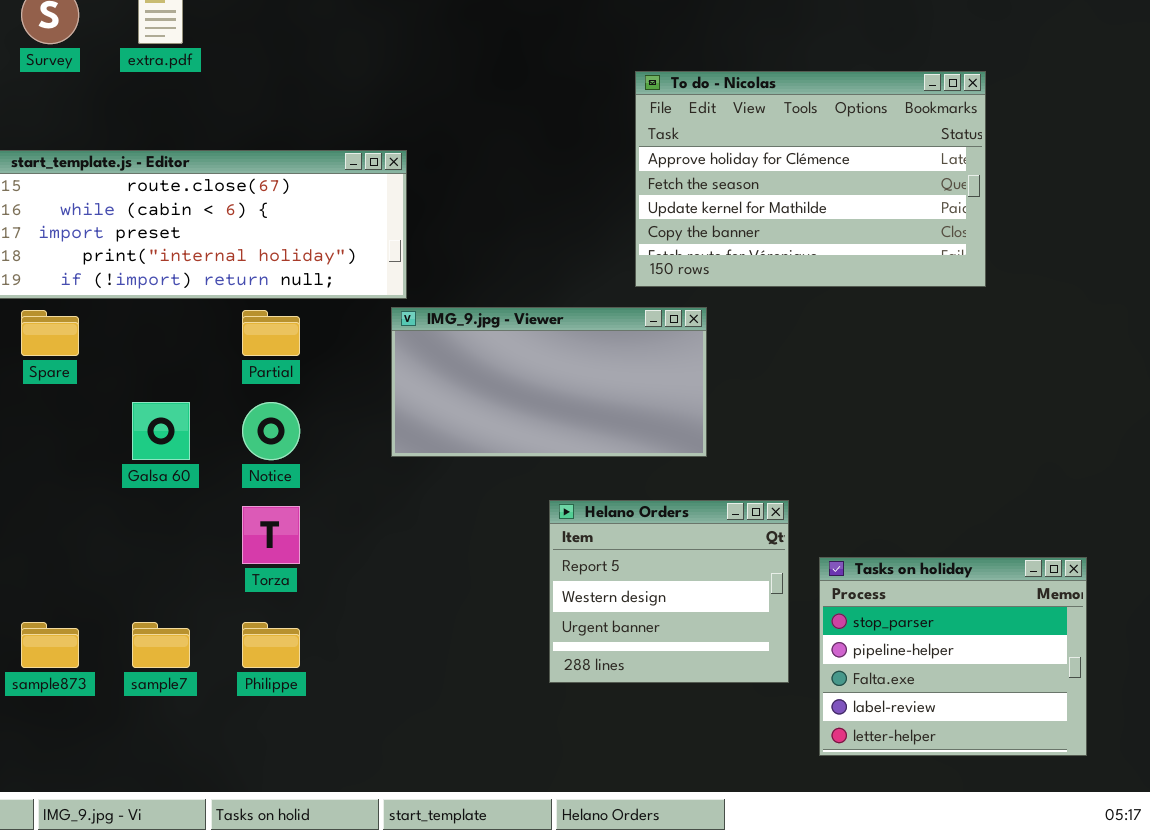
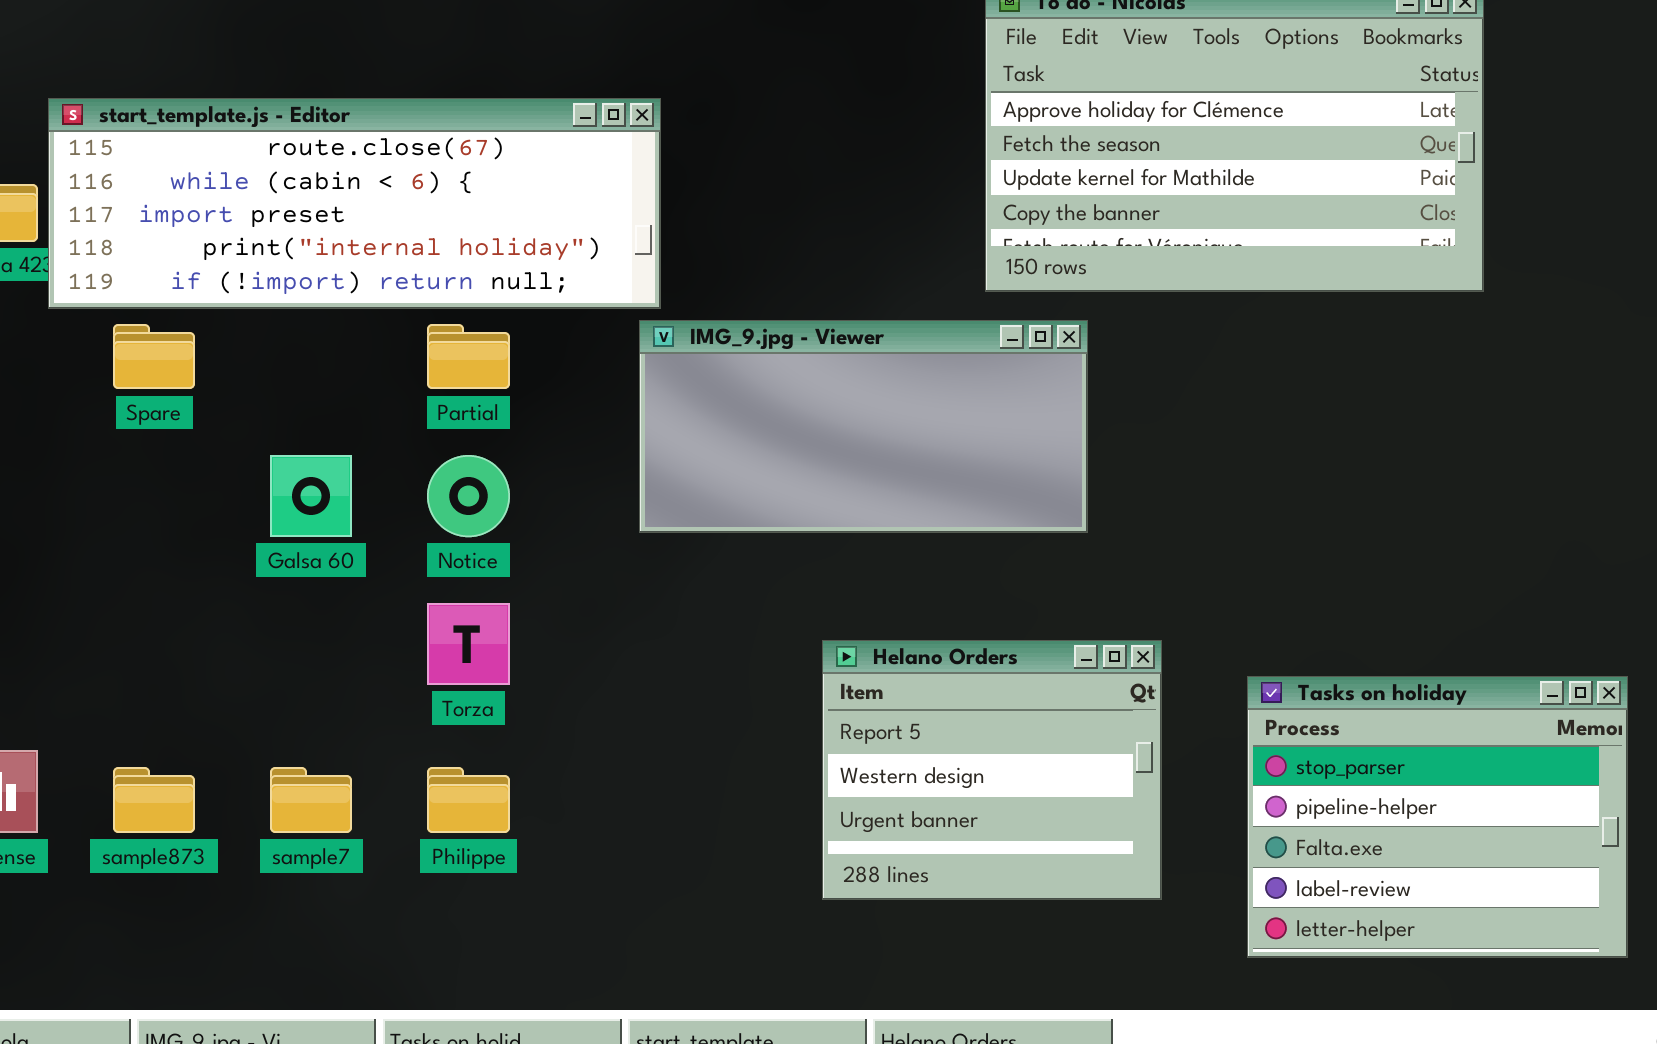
Helano Orders: [549,500,789,683] -> [822,640,1162,900], moved

